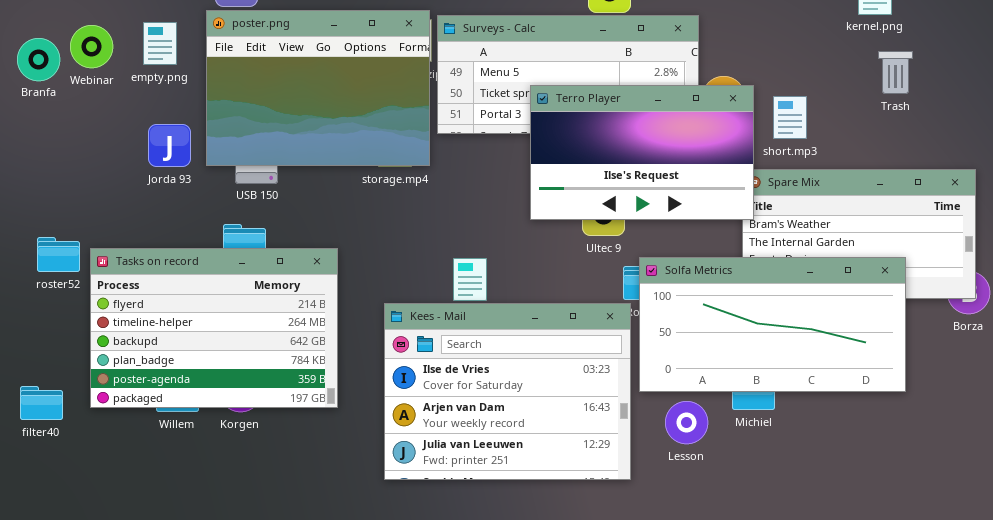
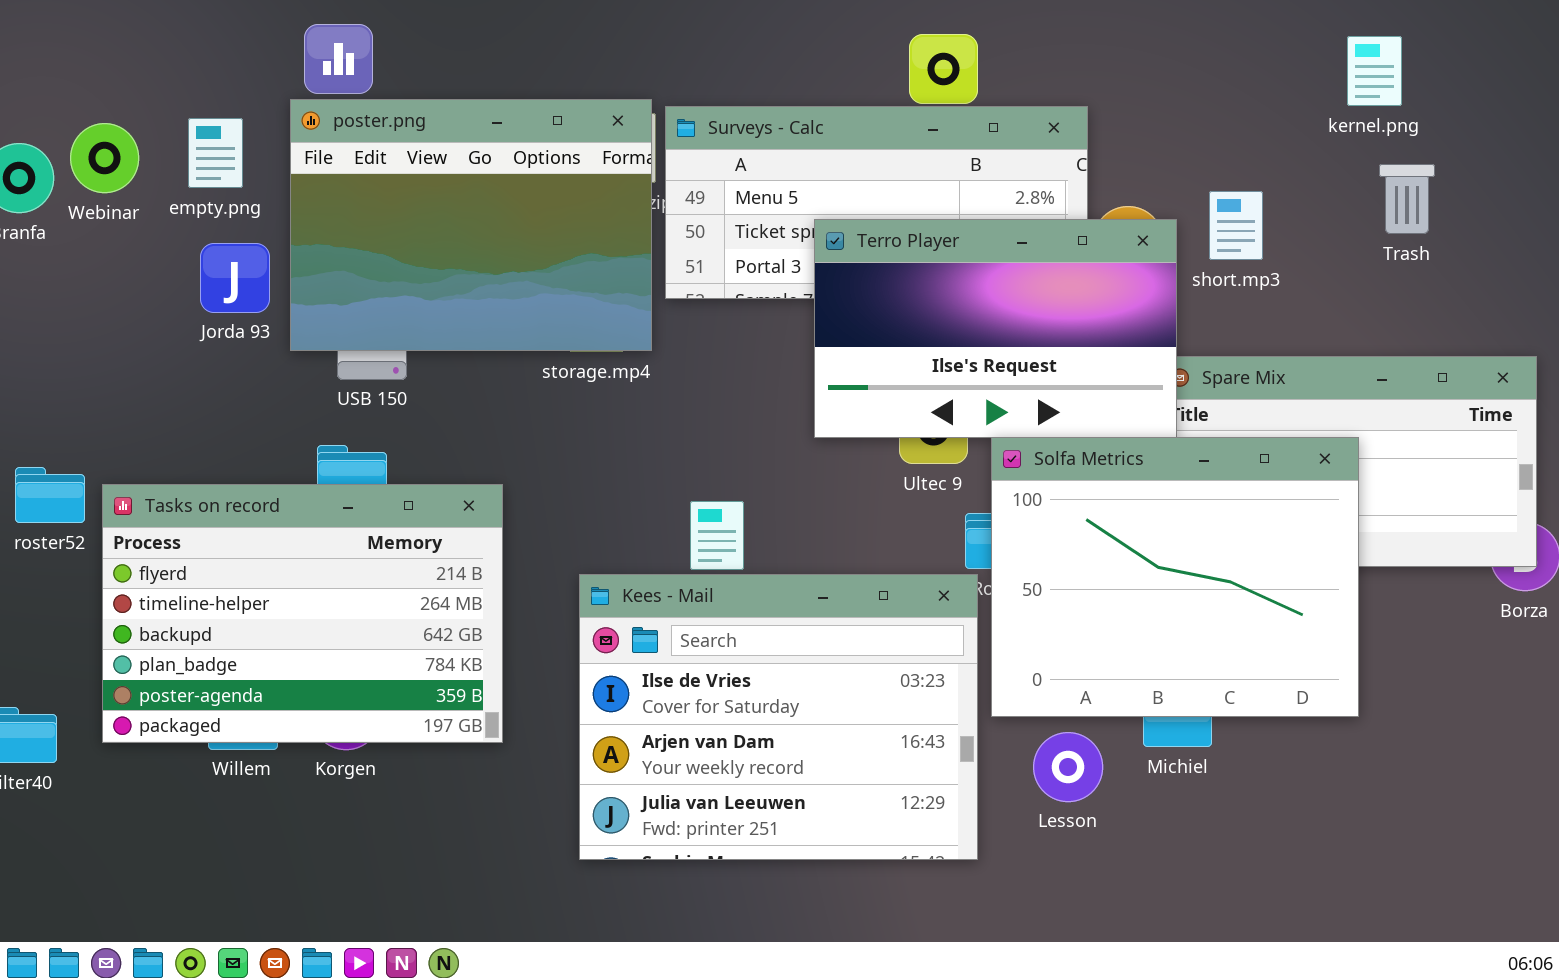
short.mp3: [773,96,807,139] -> [1209,191,1263,260], moved
Jorda 93: [148,124,191,167] -> [200,243,270,313], moved
Solfa Metrics: [639,257,906,392] -> [991,437,1359,717], resized

